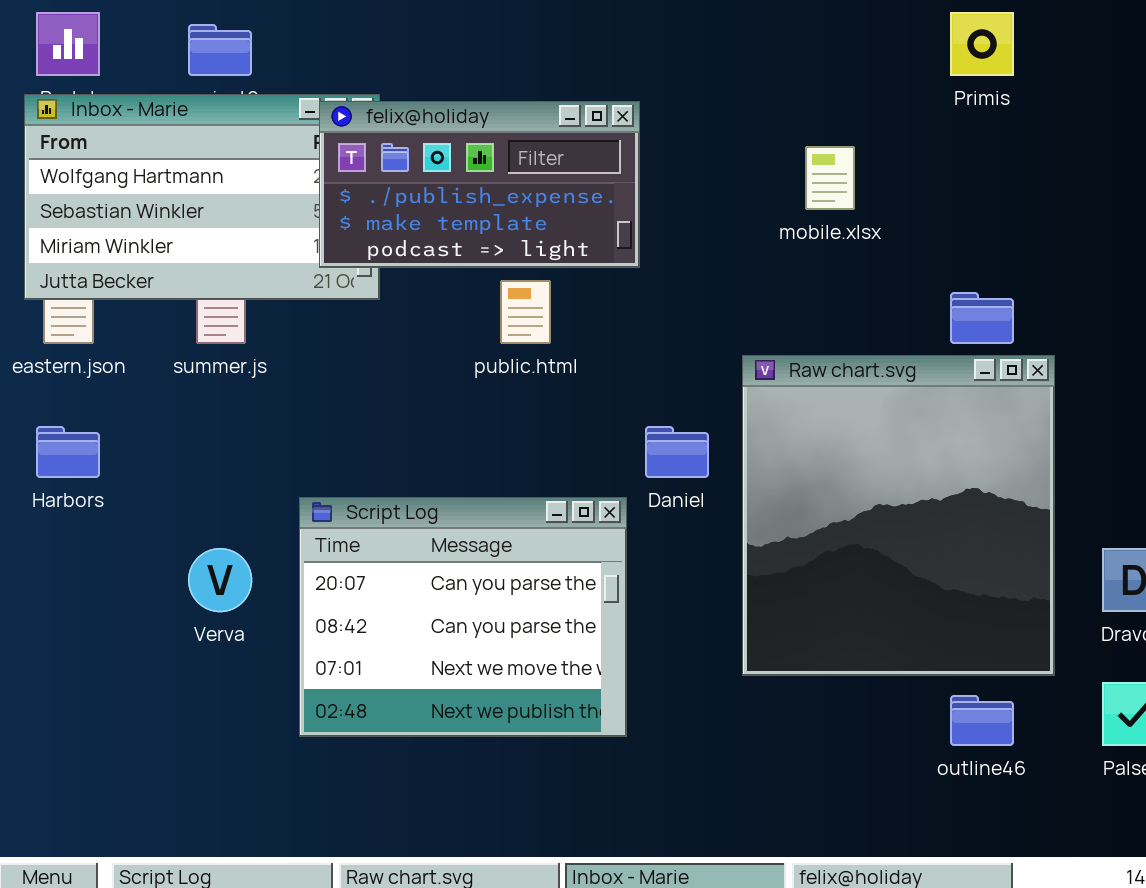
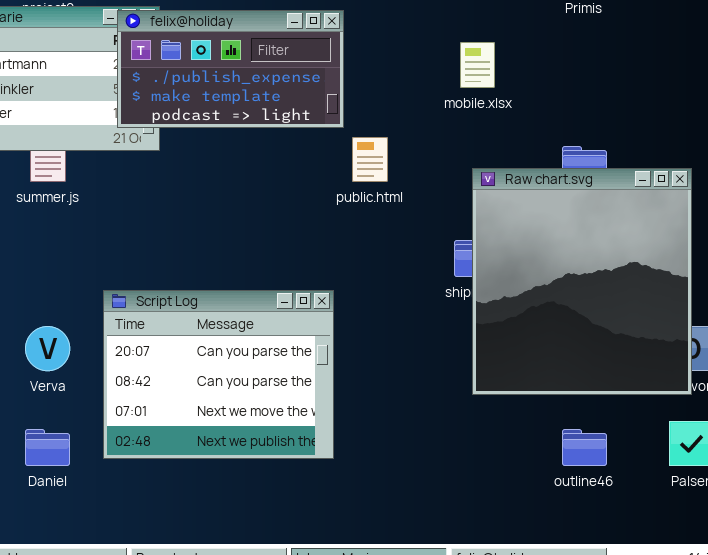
public.html: [500,280,551,344] -> [352,137,388,182], moved
Raw chart.svg: [742,355,1055,676] -> [472,168,692,395], moved
Daniel: [645,426,709,478] -> [25,429,70,466], moved

